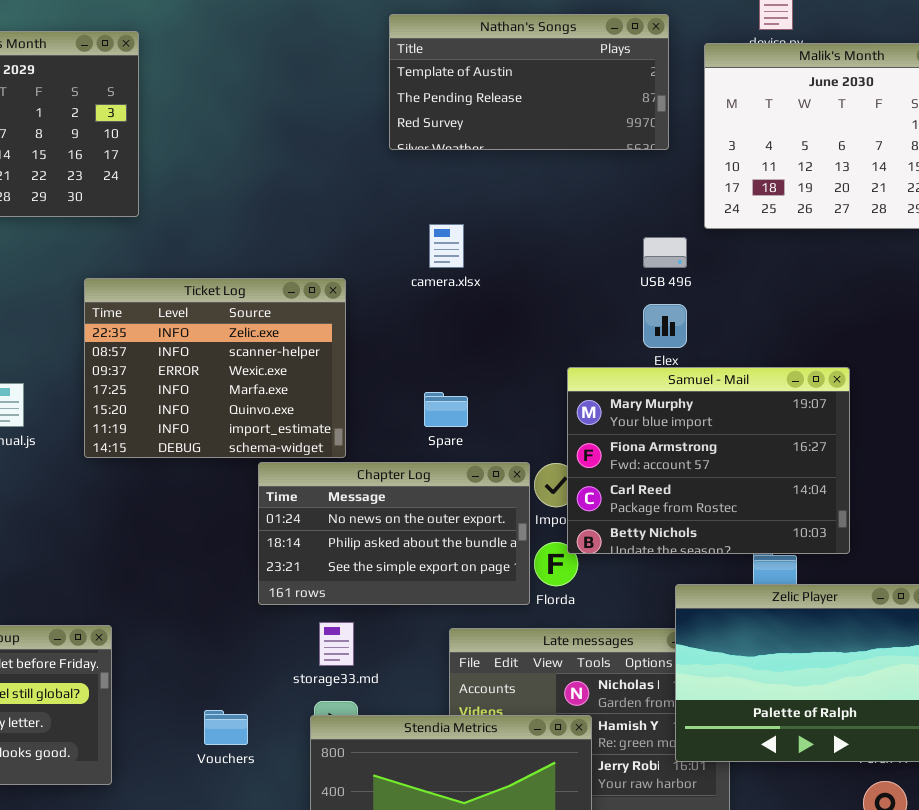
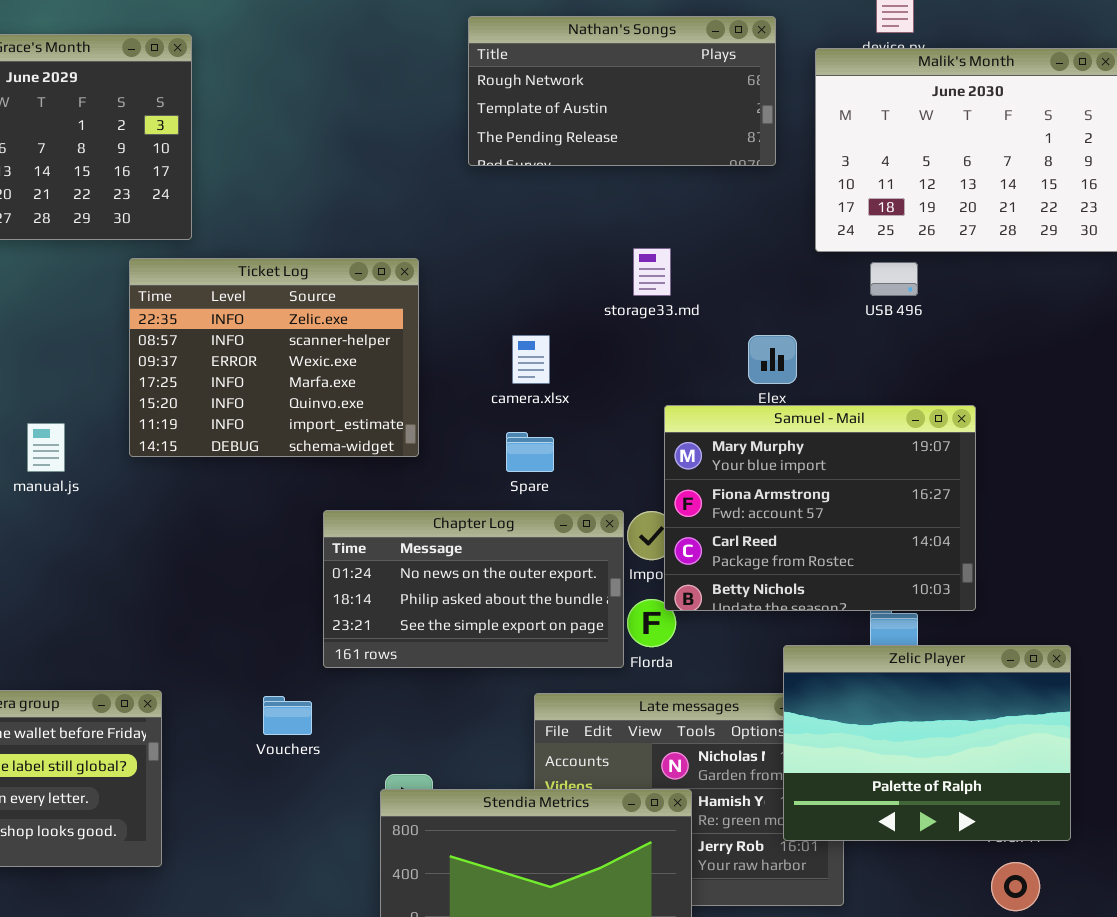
Nathan's Songs: [389,14,669,150] -> [468,16,776,166], scrolled up 1 row
camera.xlsx: [429,224,464,268] -> [512,335,550,384], moved
USB 496: [643,237,687,268] -> [870,262,918,296], moved
Ticket Log: [84,278,346,458] -> [129,258,419,457], moved
storage33.md: [319,622,354,666] -> [633,248,671,296], moved
Vouchers: [204,710,248,745] -> [263,696,312,735], moved

